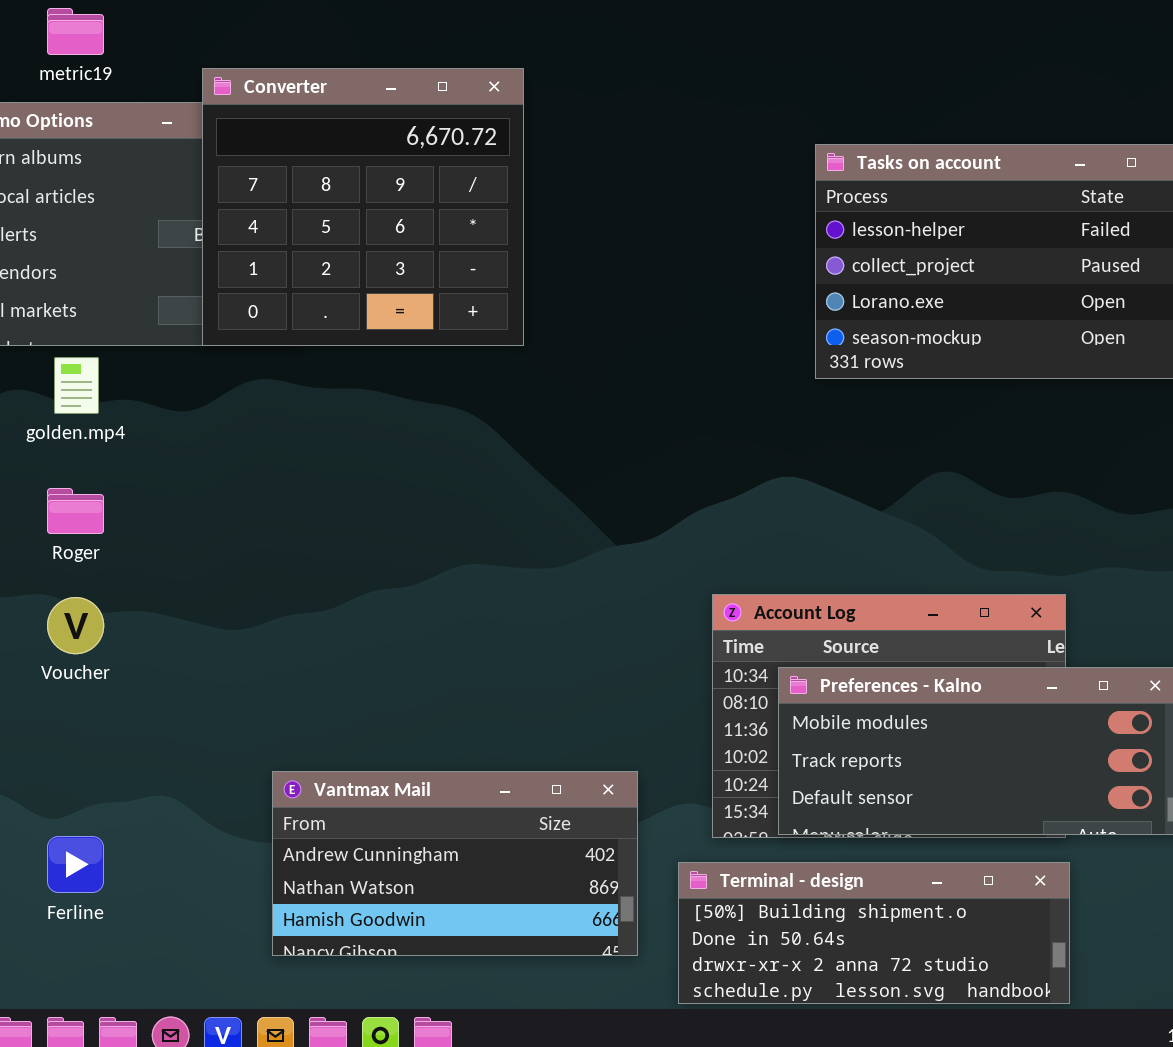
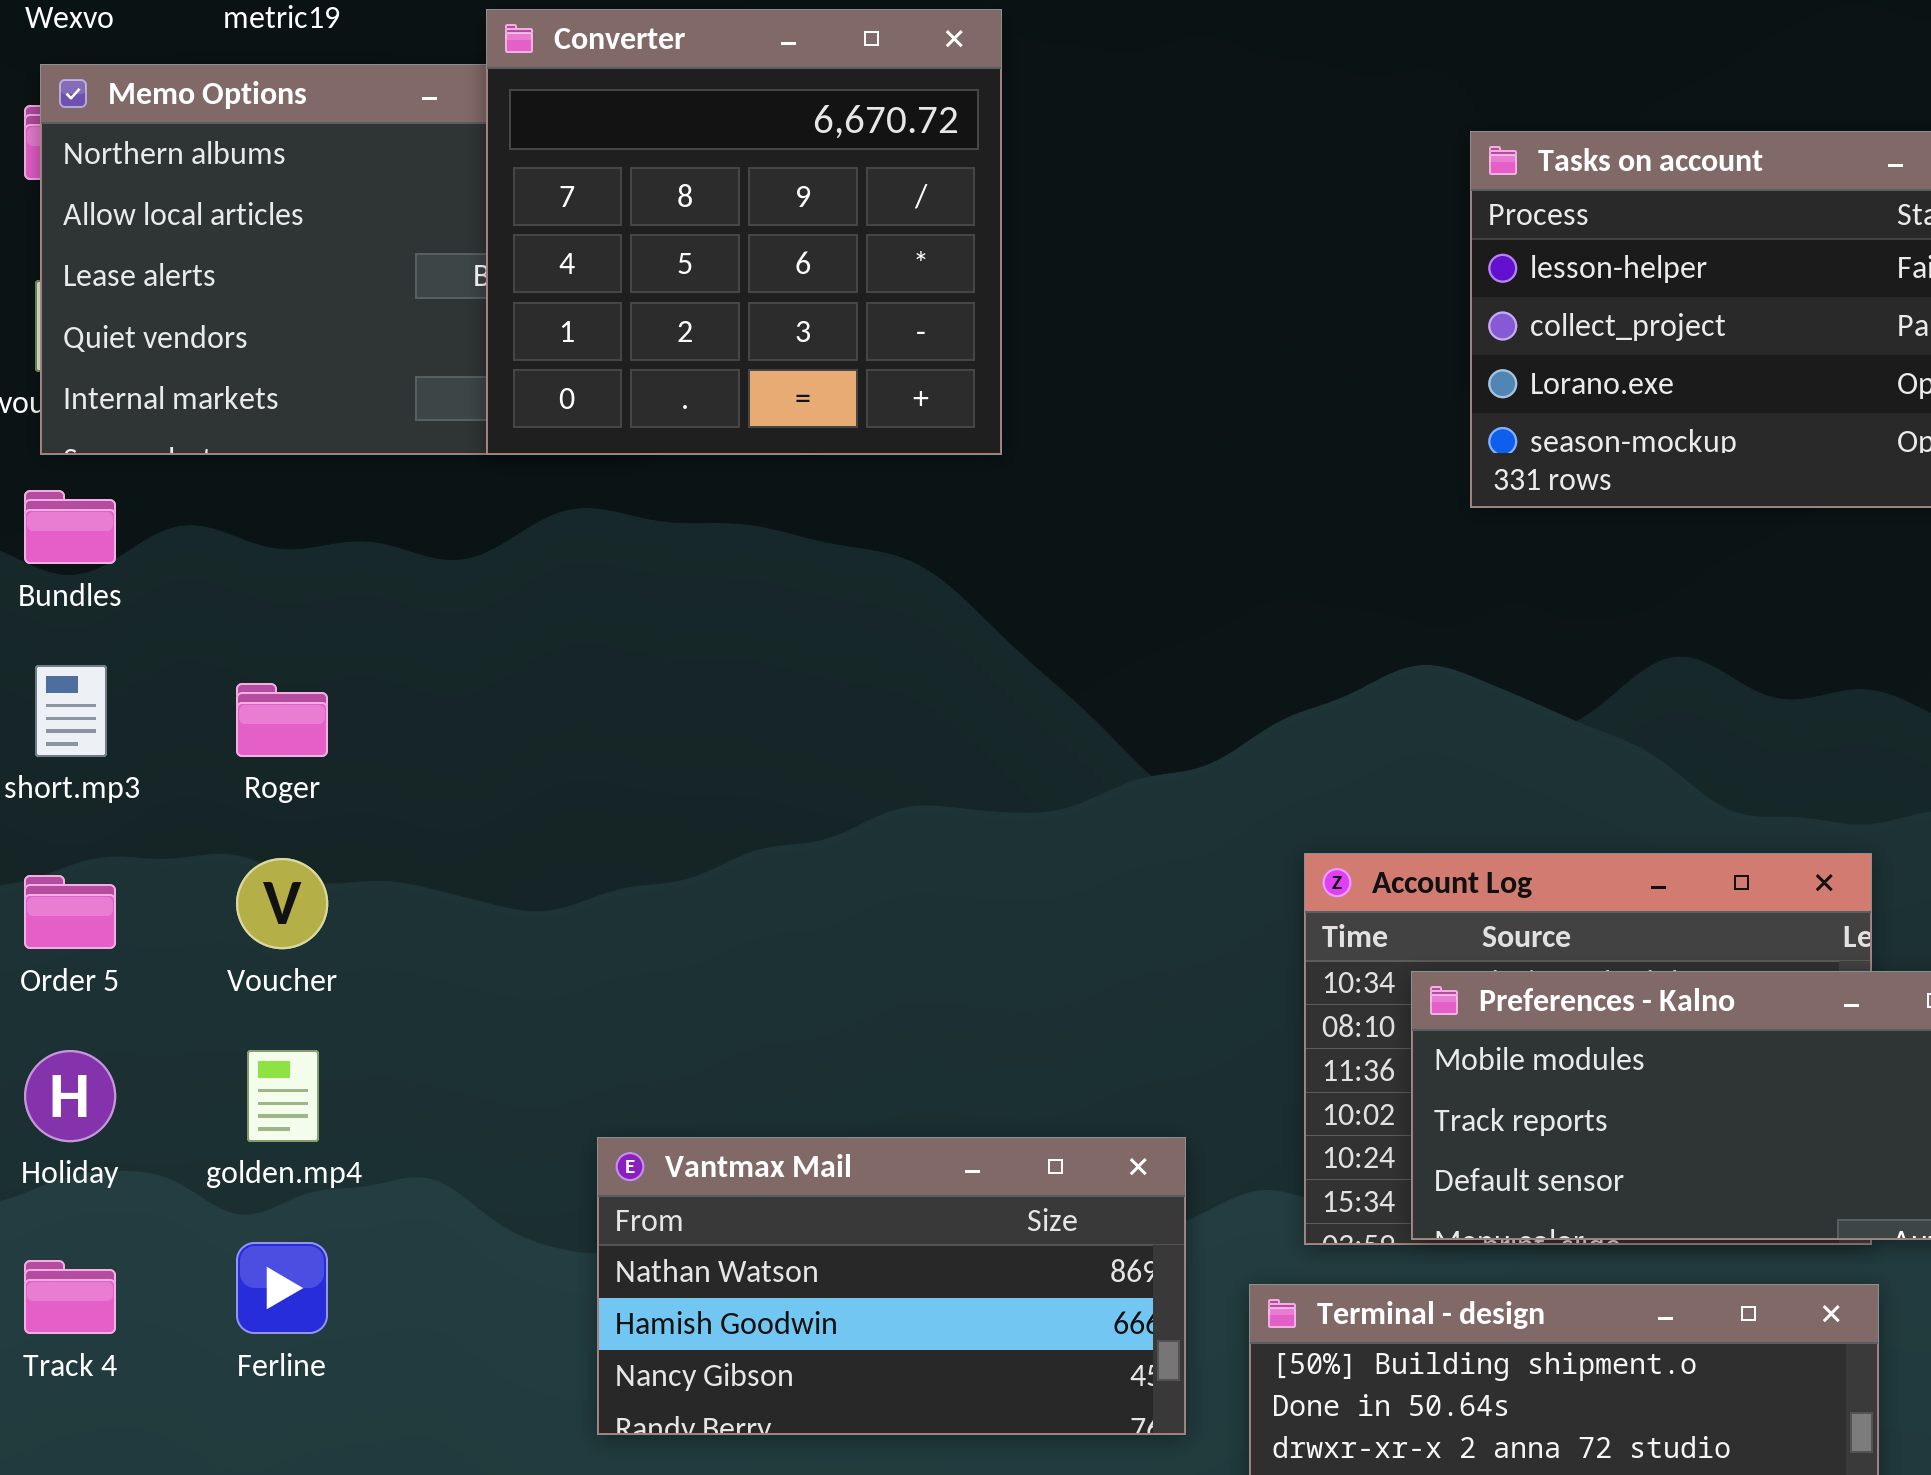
golden.mp4: [54,357,99,414] -> [247,1050,319,1142], moved
Vantmax Mail: [272,771,638,956] -> [597,1137,1186,1435], scrolled down 1 row

